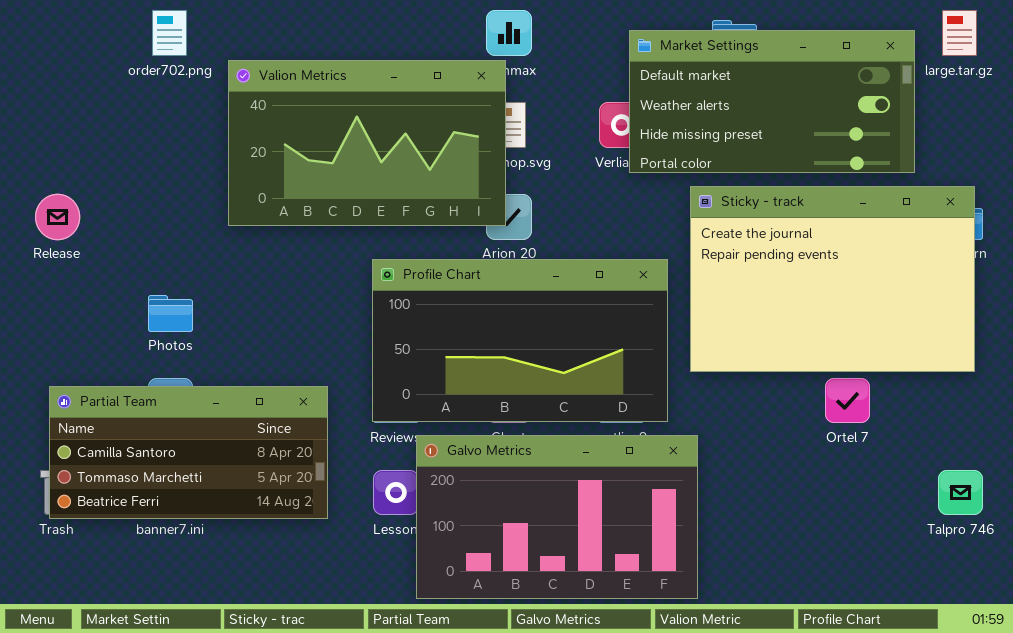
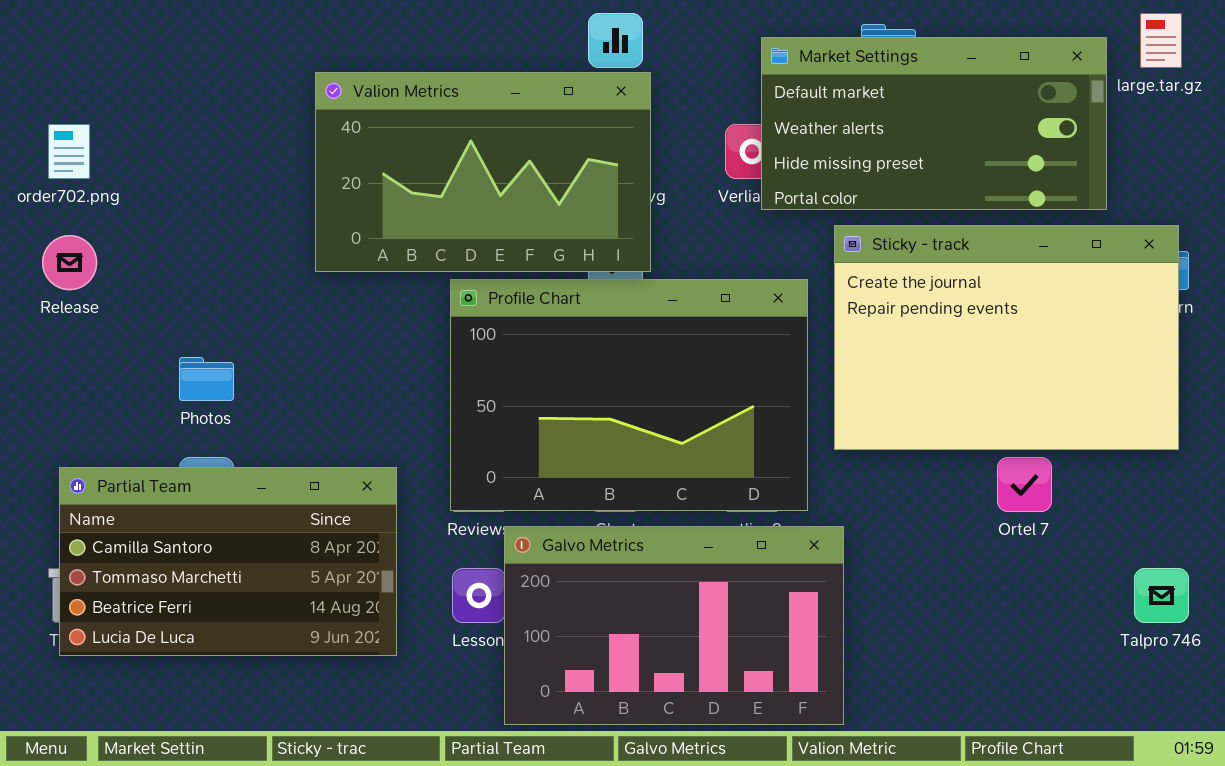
order702.png: [152,10,187,56] -> [48,124,90,179], moved
Valion Metrics: [228,60,506,226] -> [315,72,651,272], moved
Profile Chart: [372,259,668,422] -> [450,279,808,511], resized
Partial Team: [49,386,328,519] -> [59,467,397,656], resized

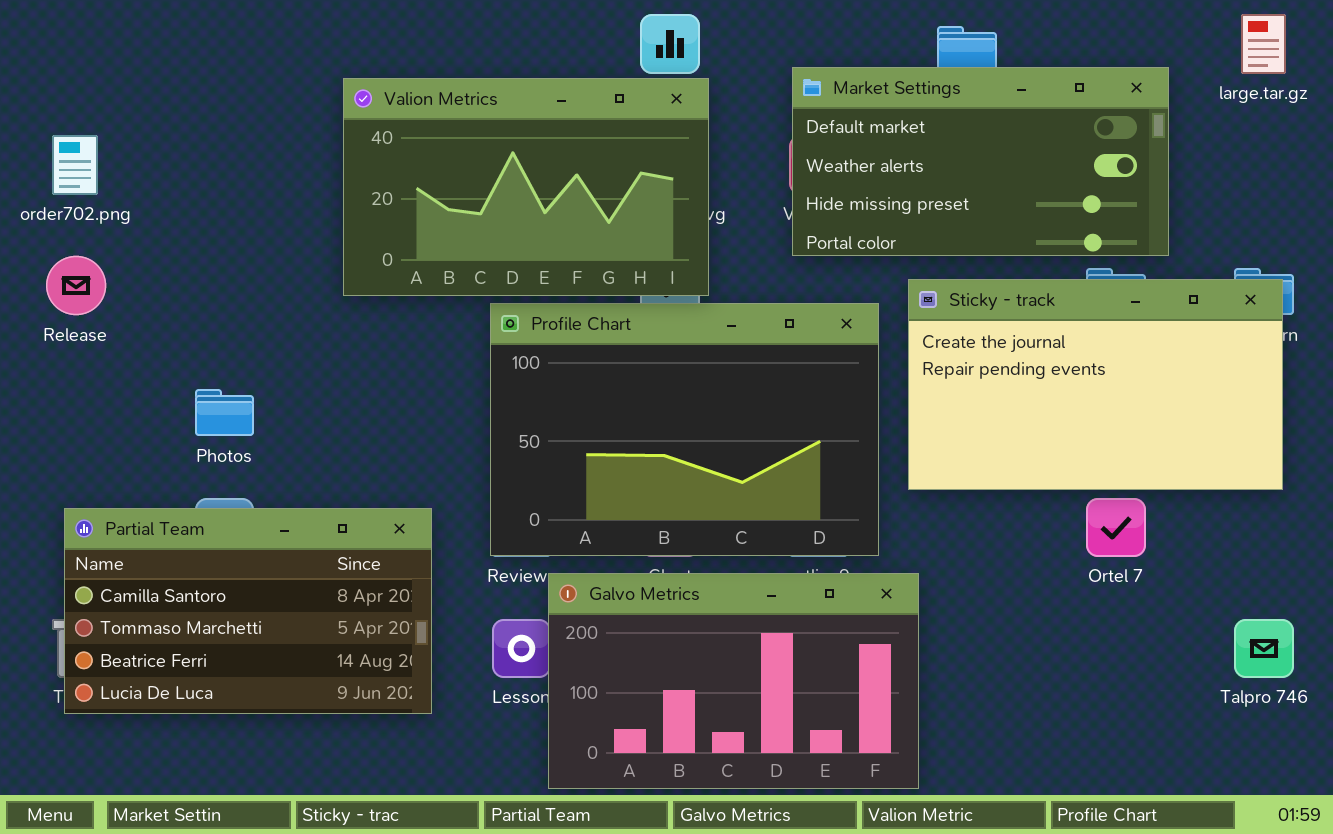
Market Settings: [761,37,1107,210] -> [792,67,1169,256], moved
Sticky - track: [834,225,1179,450] -> [908,279,1283,490], resized

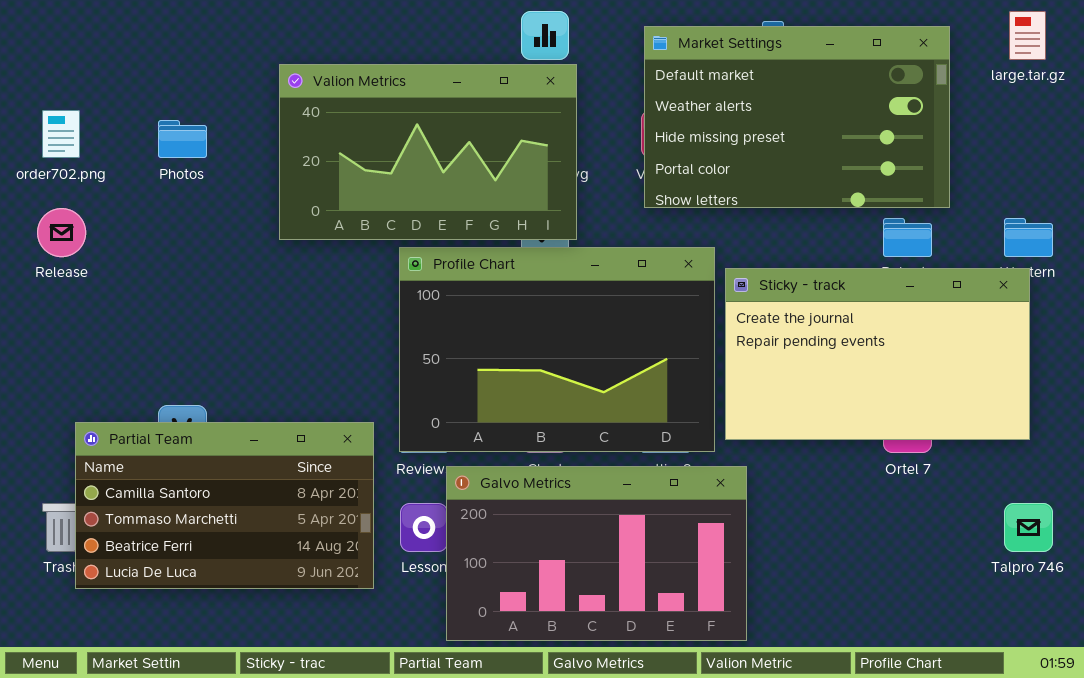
Market Settings: [792,67,1169,256] -> [644,26,950,208], resized
Sticky - track: [908,279,1283,490] -> [725,268,1030,440], moved
Photos: [195,389,254,436] -> [158,120,207,158], moved
Partial Team: [64,508,432,714] -> [75,422,374,589], moved

